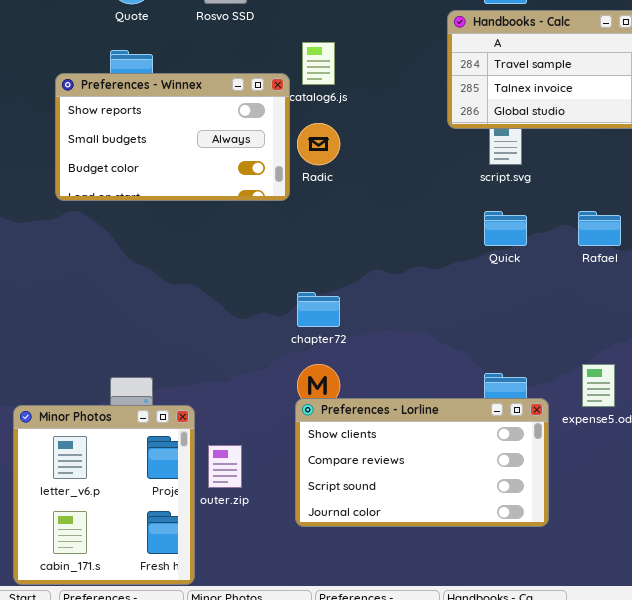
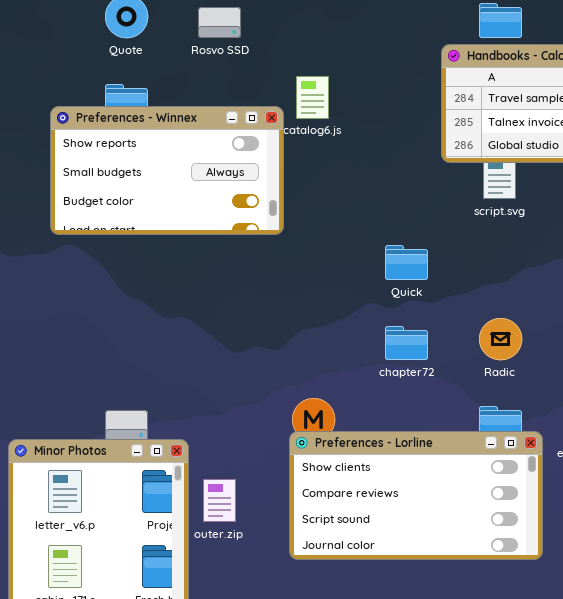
Radic: [297,123,340,165] -> [479,318,522,360], moved
Quick: [484,211,527,246] -> [385,245,428,280], moved
chapter72: [297,292,340,327] -> [385,326,428,360], moved

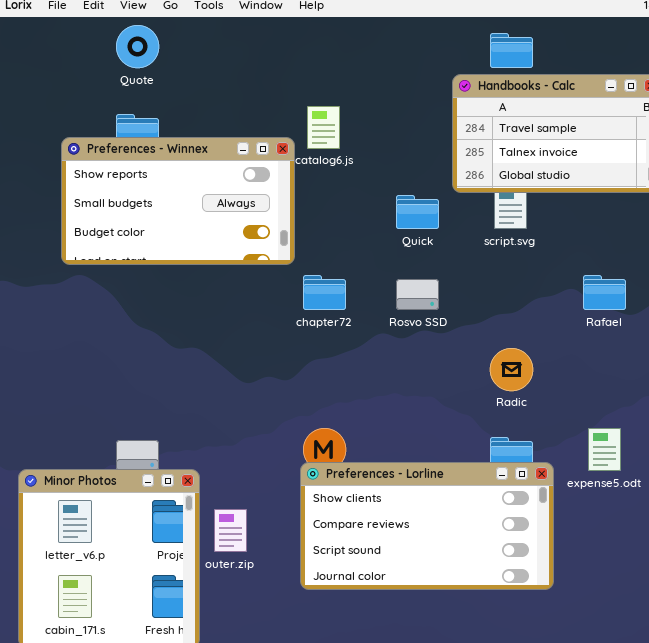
Rosvo SSD: [198,7,241,38] -> [396,279,439,310], moved
Quick: [385,245,428,280] -> [396,195,439,229], moved
chapter72: [385,326,428,360] -> [303,275,346,310], moved

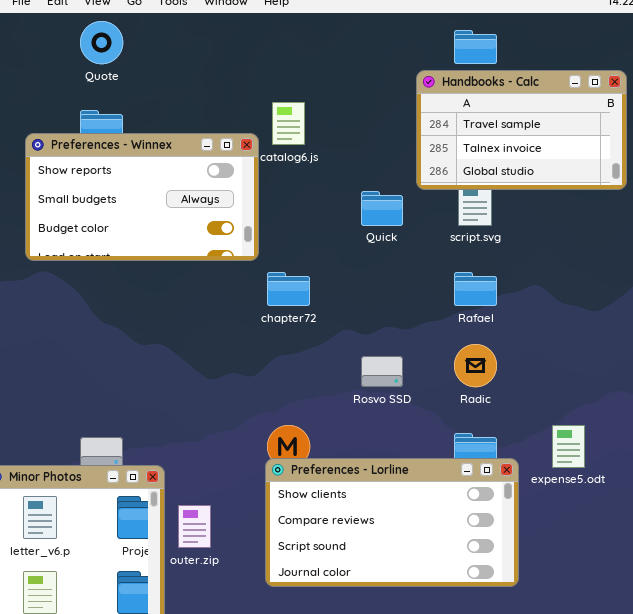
Rafael: [583,275,626,310] -> [454,272,497,306], moved
Rosvo SSD: [396,279,439,310] -> [361,356,403,387], moved

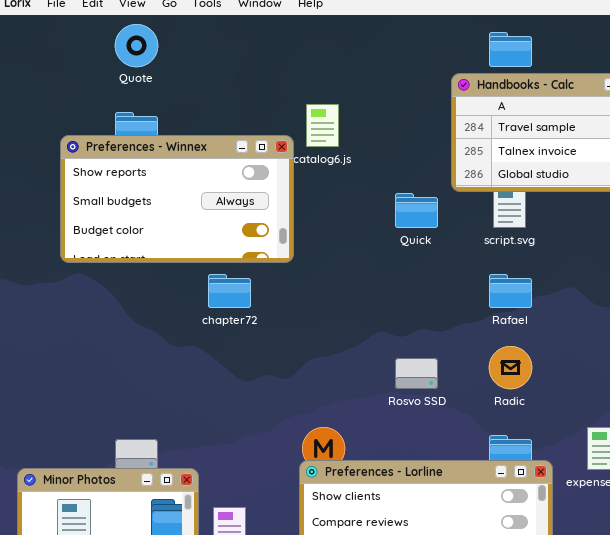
chapter72: [267,272,310,306] -> [208,274,251,308], moved

